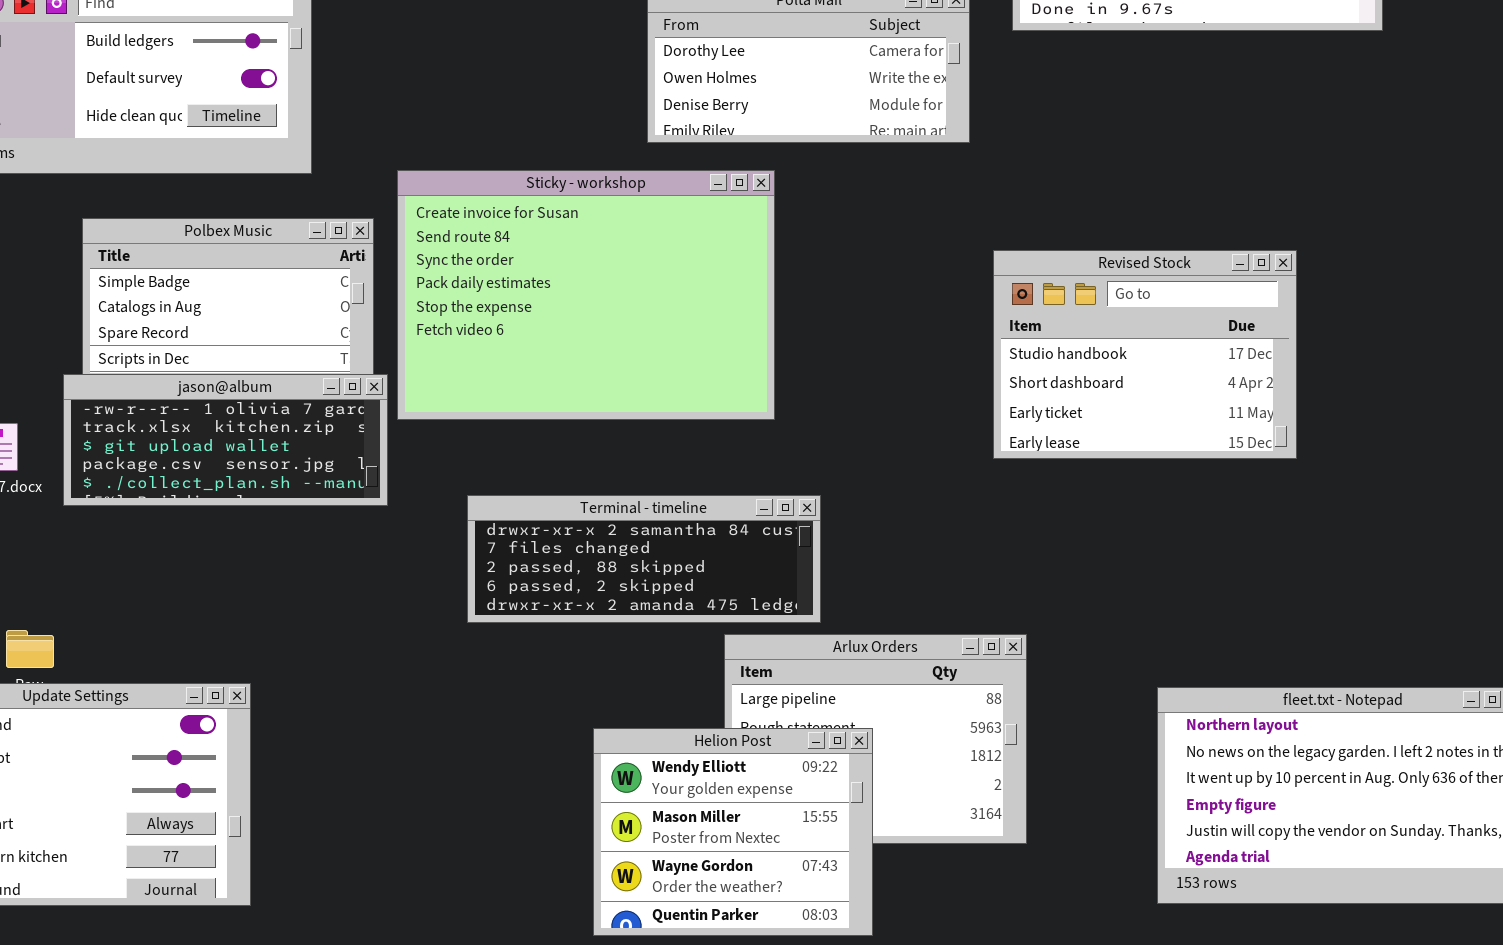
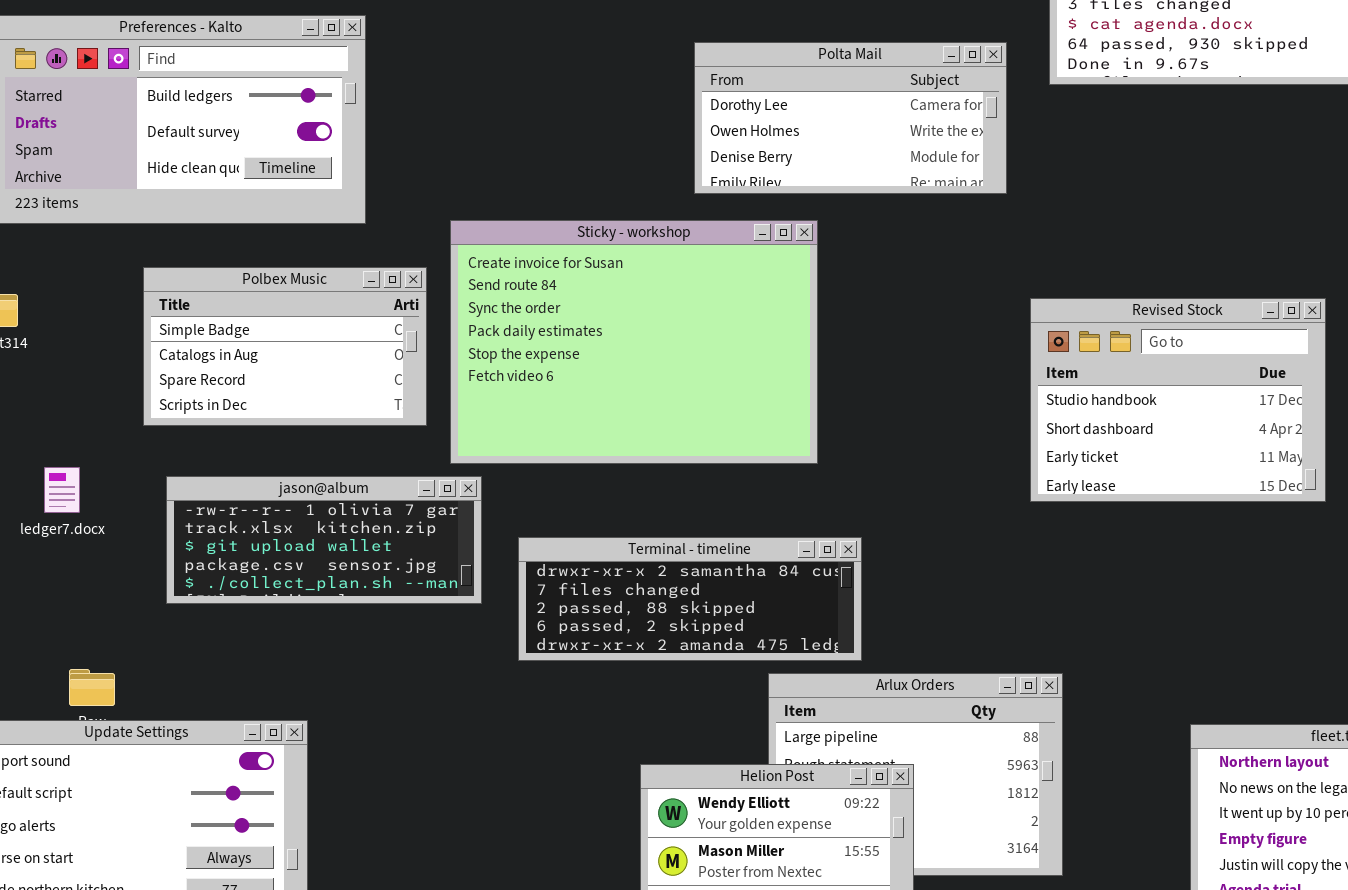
jason@album: [63,374,388,506] -> [166,476,482,604], moved

